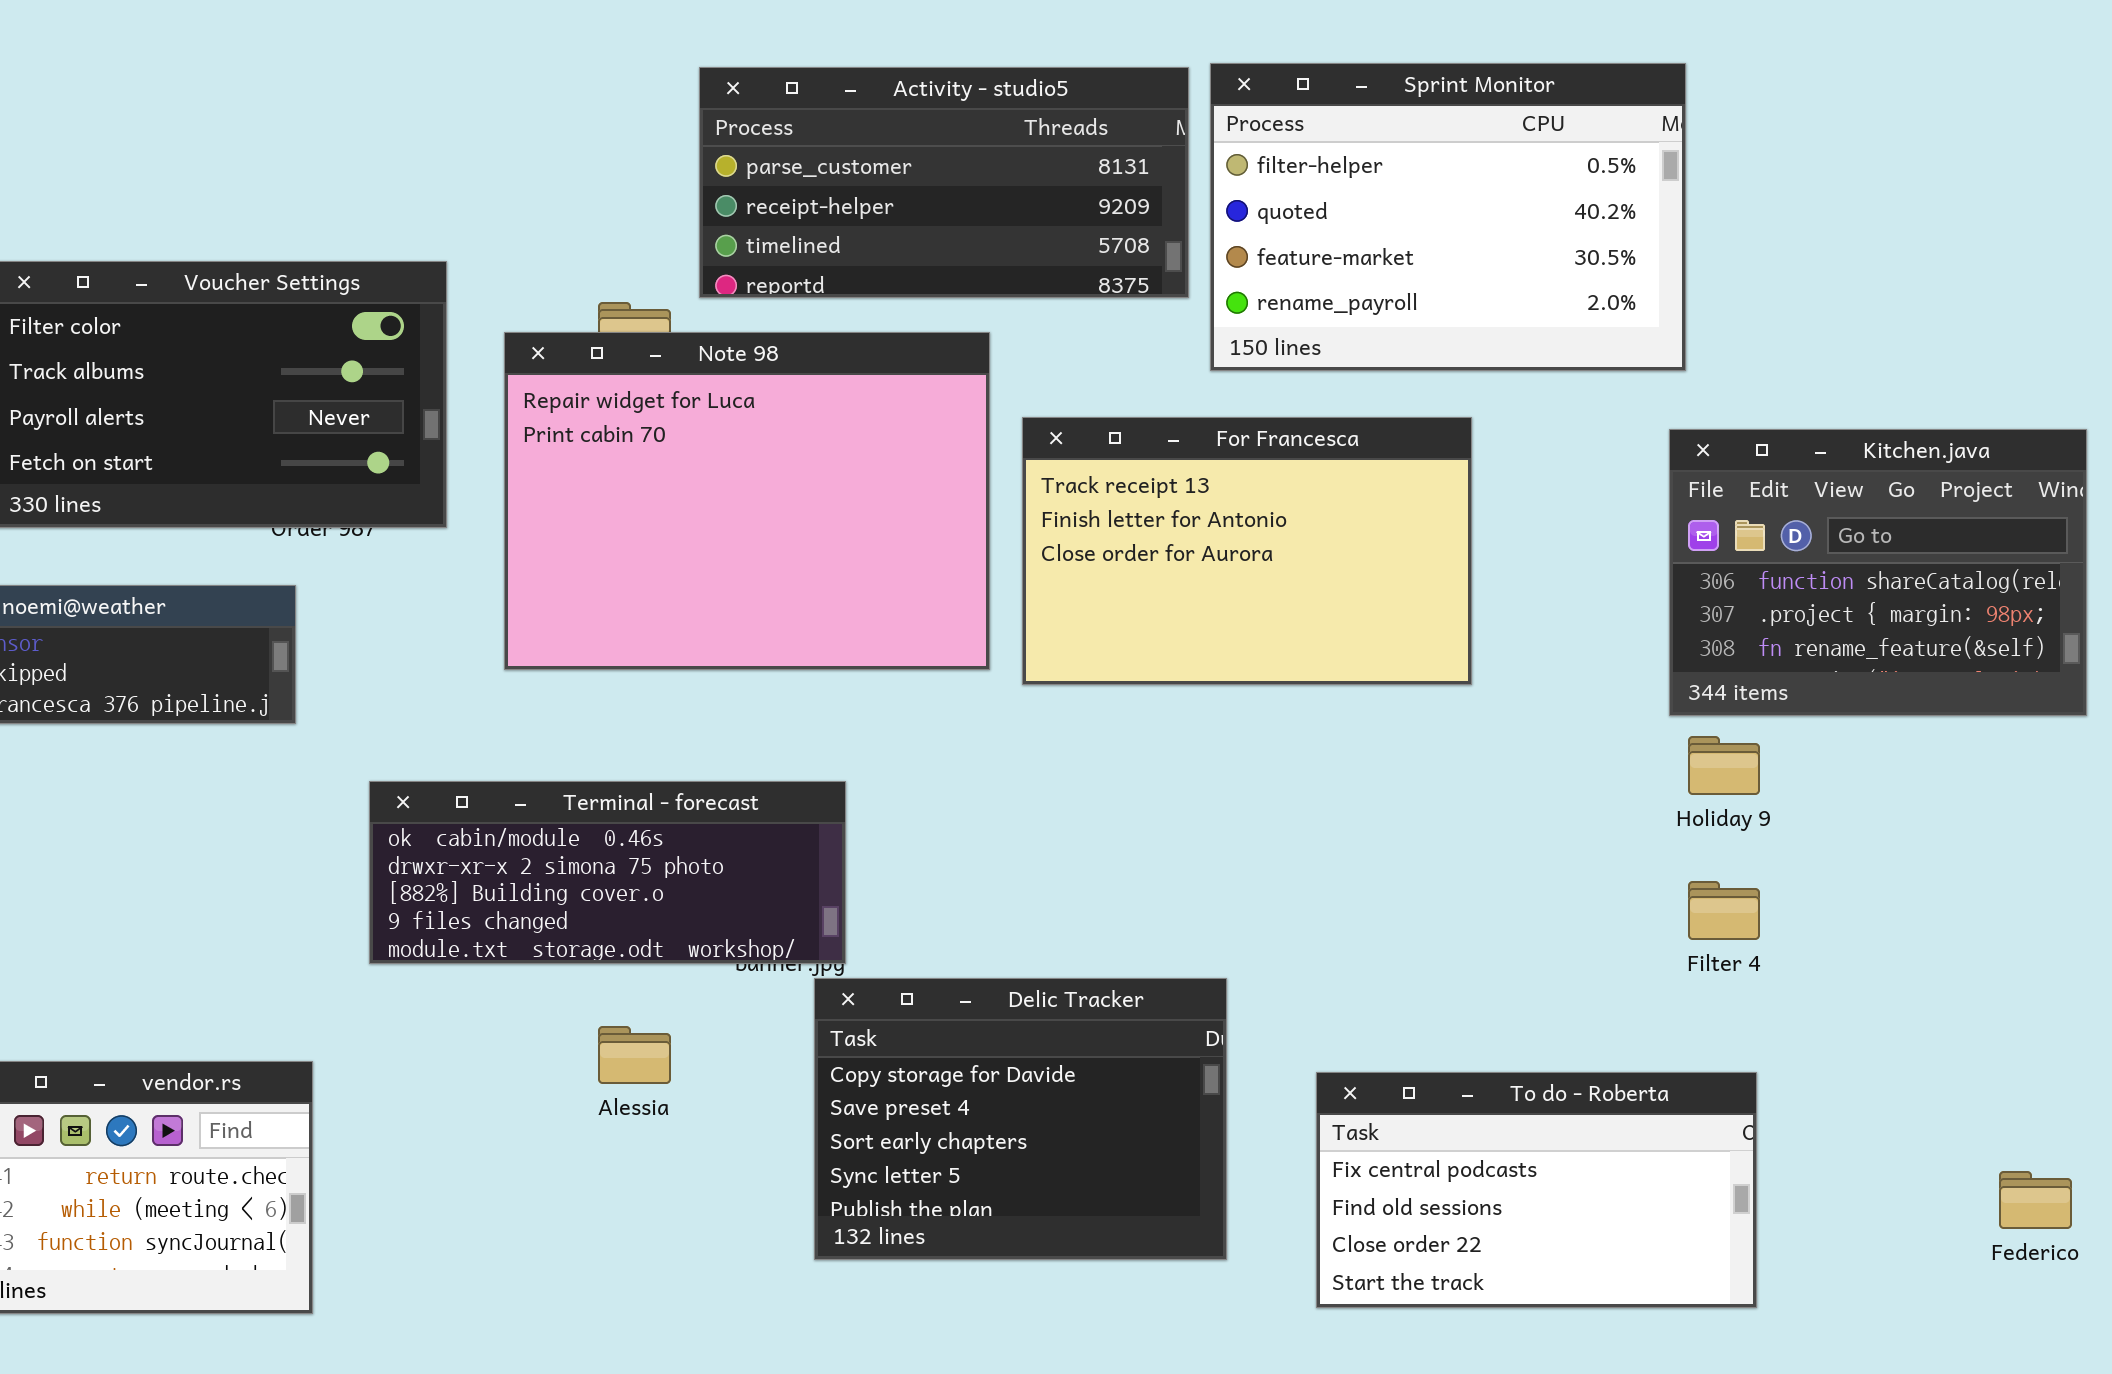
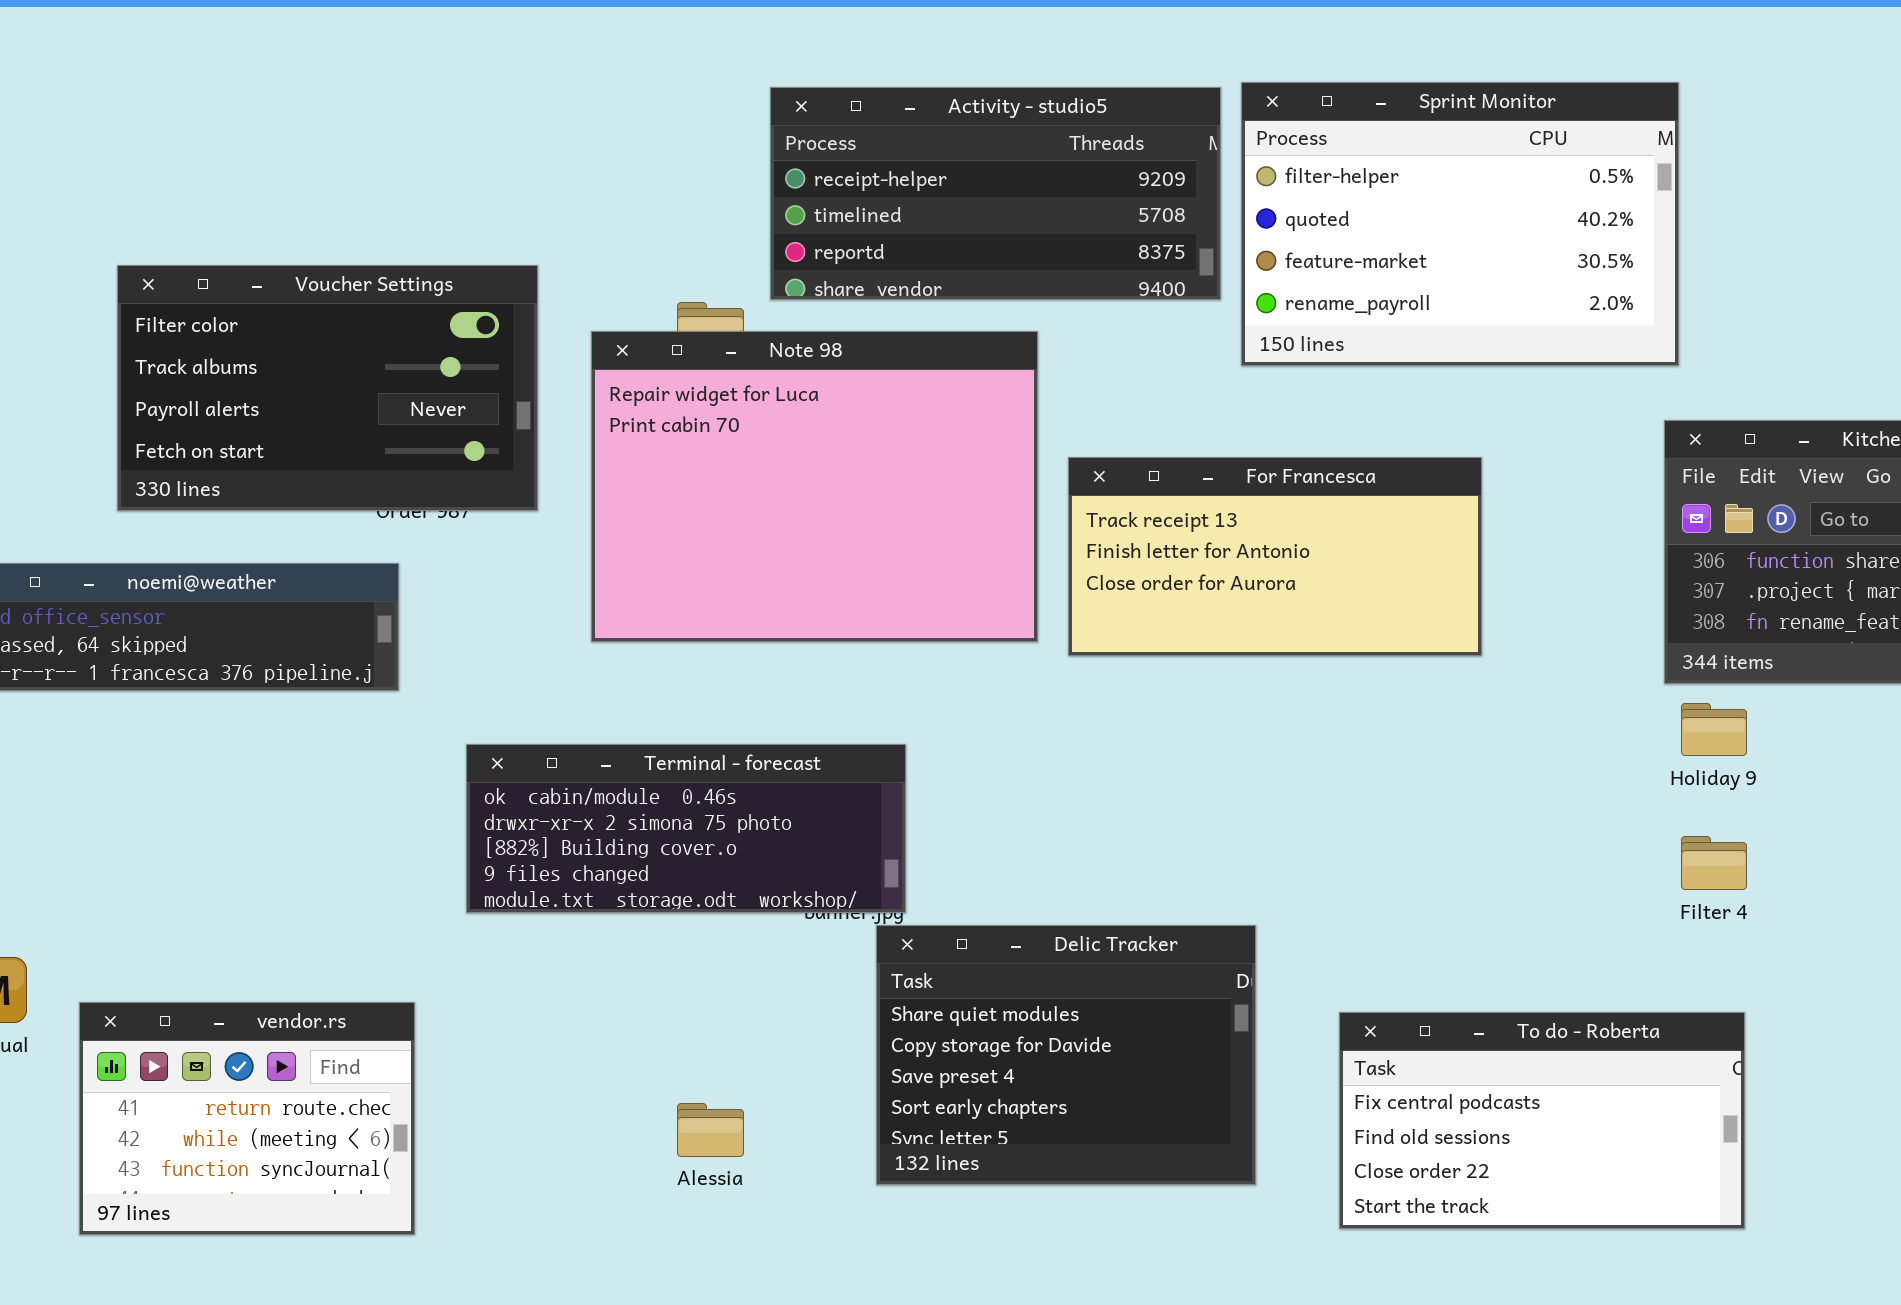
Activity - studio5: [699,67,1189,298] -> [770,87,1221,300], scrolled down 1 row
For Francesca: [1022,417,1472,685] -> [1068,457,1482,656], resized
Delic Tracker: [814,978,1227,1260] -> [876,925,1256,1185], scrolled up 1 row
Alessia: [598,1026,671,1084] -> [677,1103,744,1157], moved

